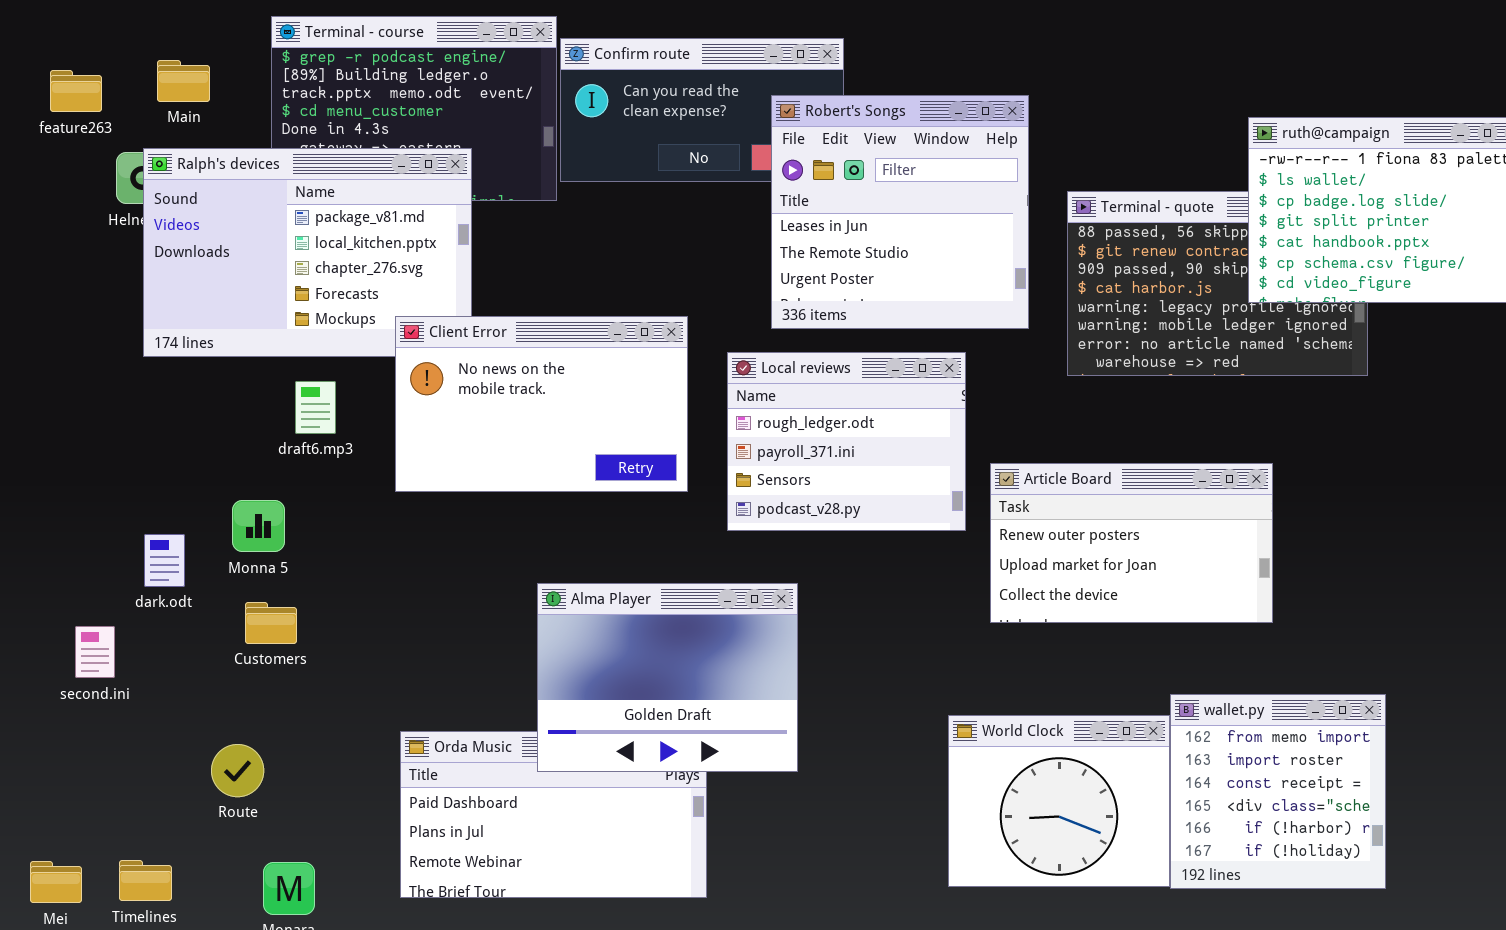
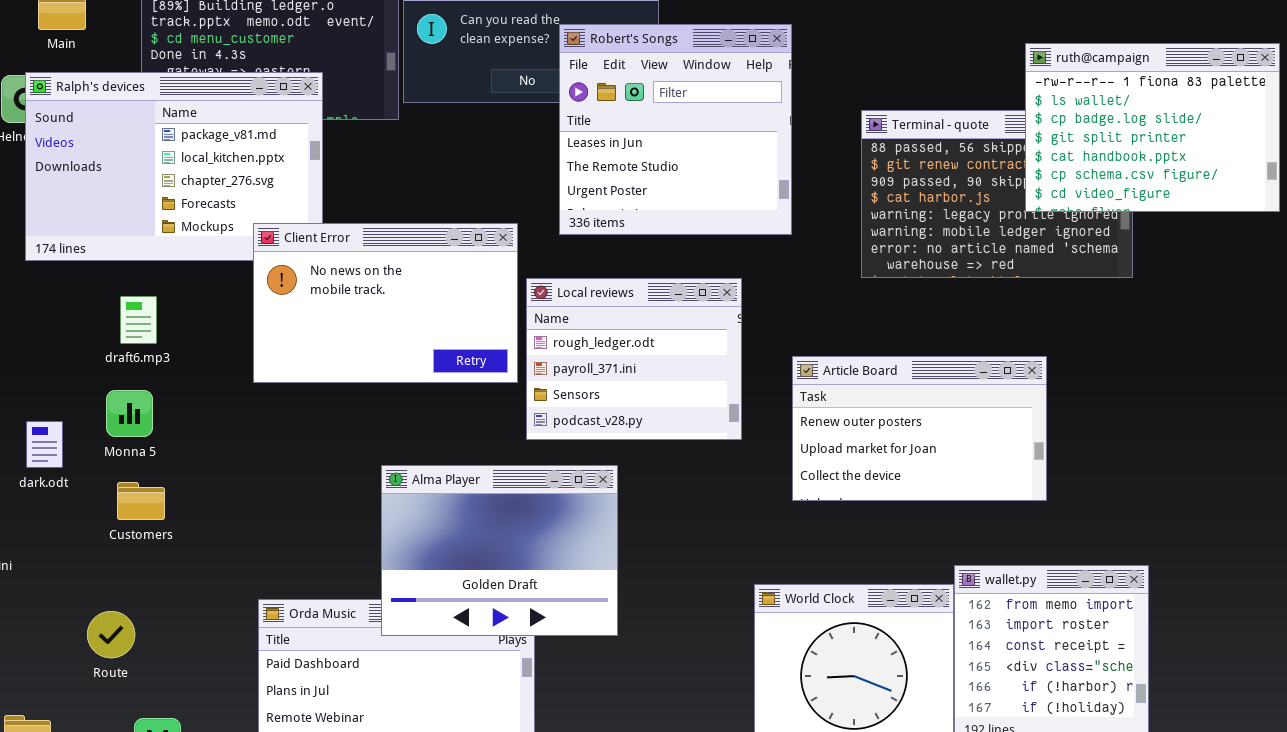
Robert's Songs: [771,95,1029,329] -> [559,24,792,235], moved
Local reviews: [727,352,966,531] -> [526,278,742,440], moved
draft6.mp3: [295,381,336,434] -> [120,296,157,344], moved

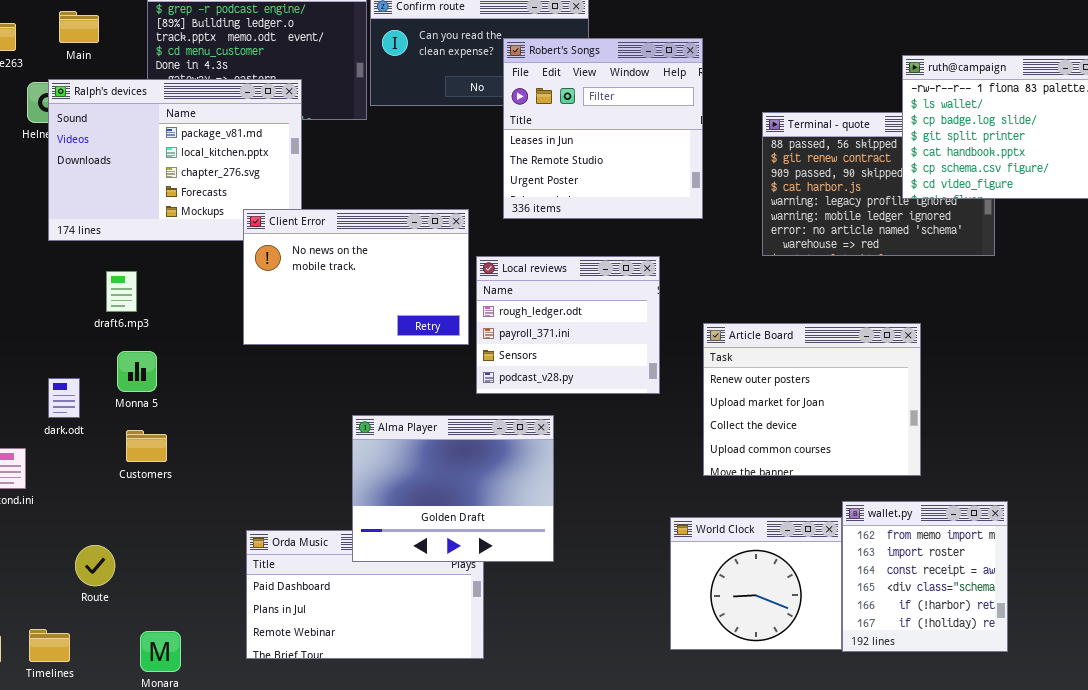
draft6.mp3: [120,296,157,344] -> [106,271,137,312], moved
Article Board: [792,356,1047,501] -> [703,323,921,476], resized
Route: [87,611,135,658] -> [75,545,115,586], moved

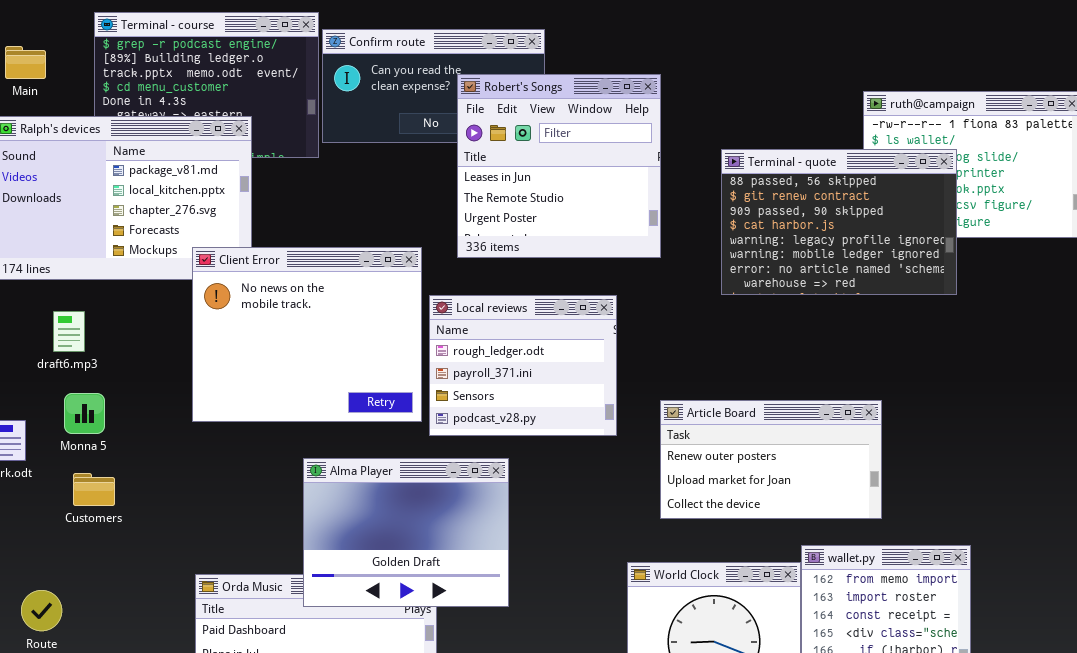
Terminal - quote: [762,112,995,256] -> [721,149,957,295], raised
Client Error: [243,209,469,345] -> [192,247,422,422], resized
Article Board: [703,323,921,476] -> [660,400,882,519], resized

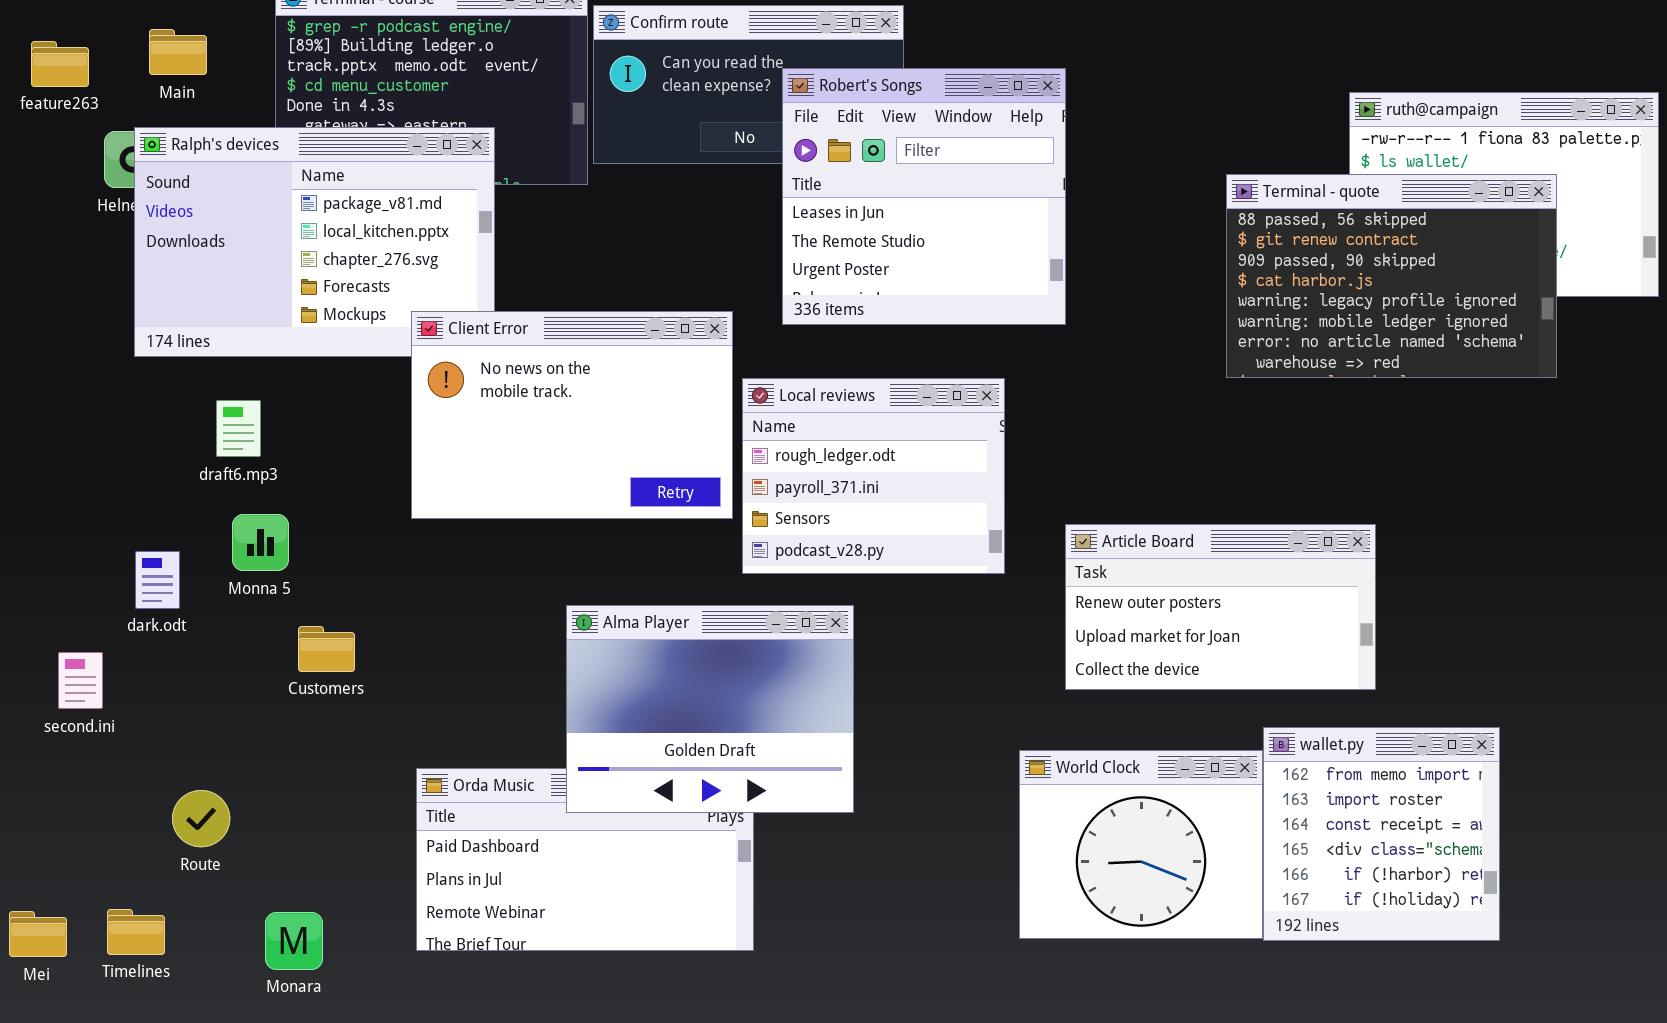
Terminal - quote: [721,149,957,295] -> [1226,174,1557,378], moved
Client Error: [192,247,422,422] -> [411,311,733,519], resized
Customers: [73,473,115,506] -> [298,626,355,672], moved

